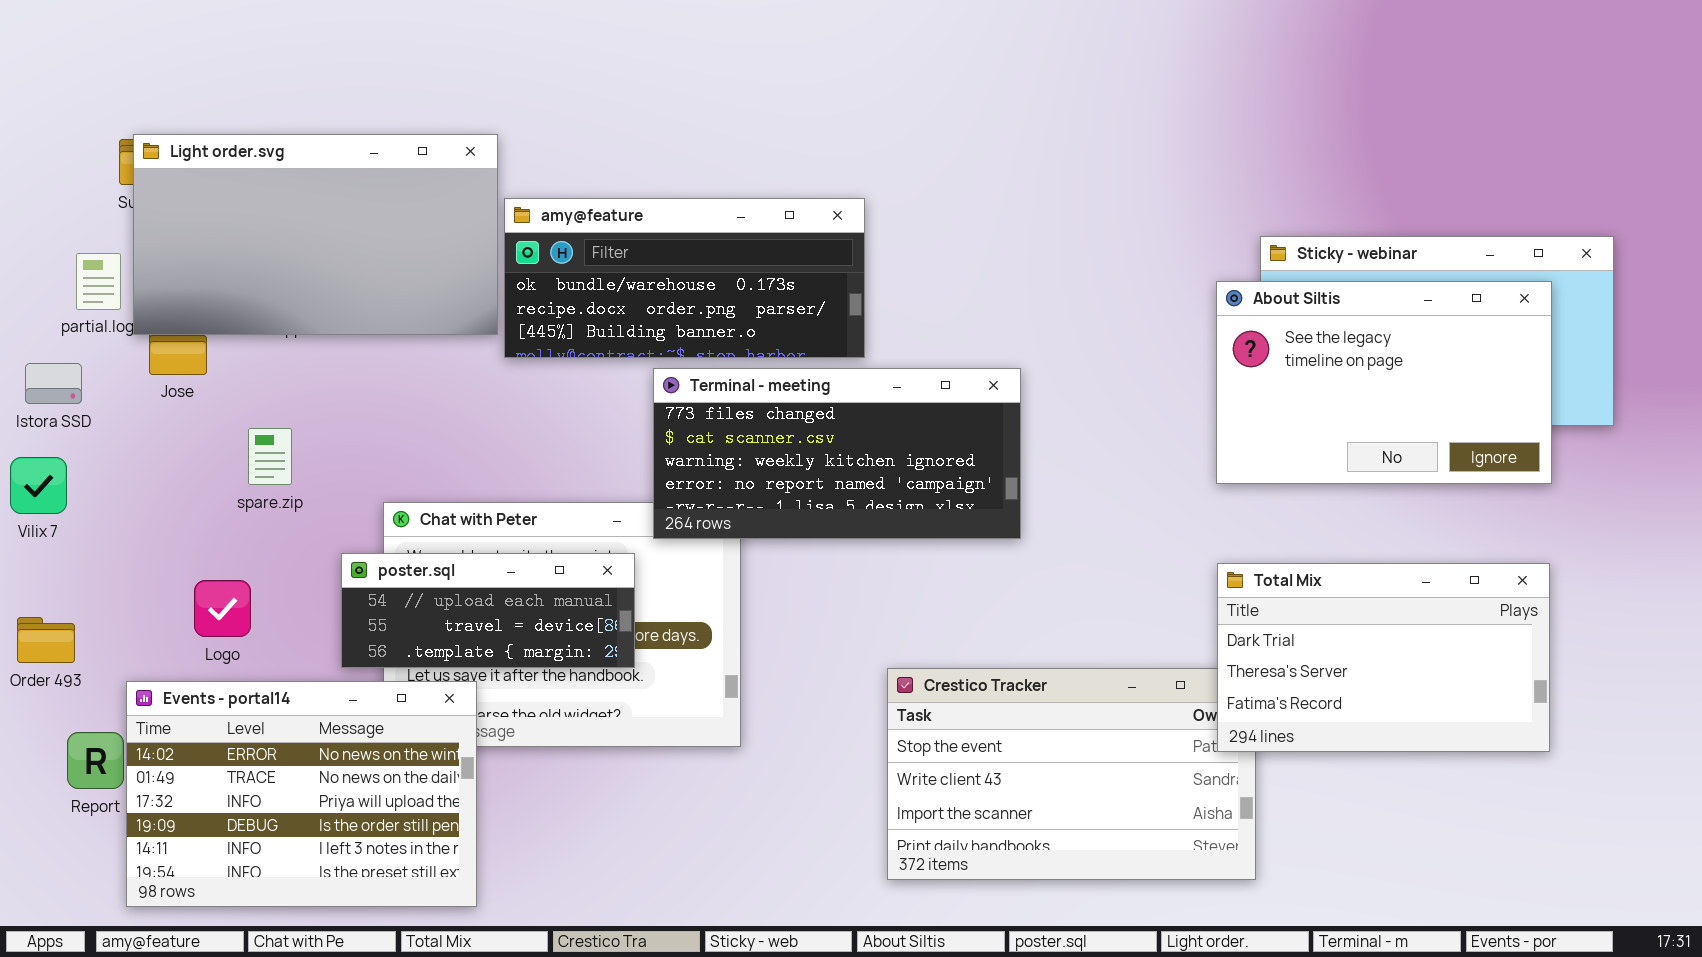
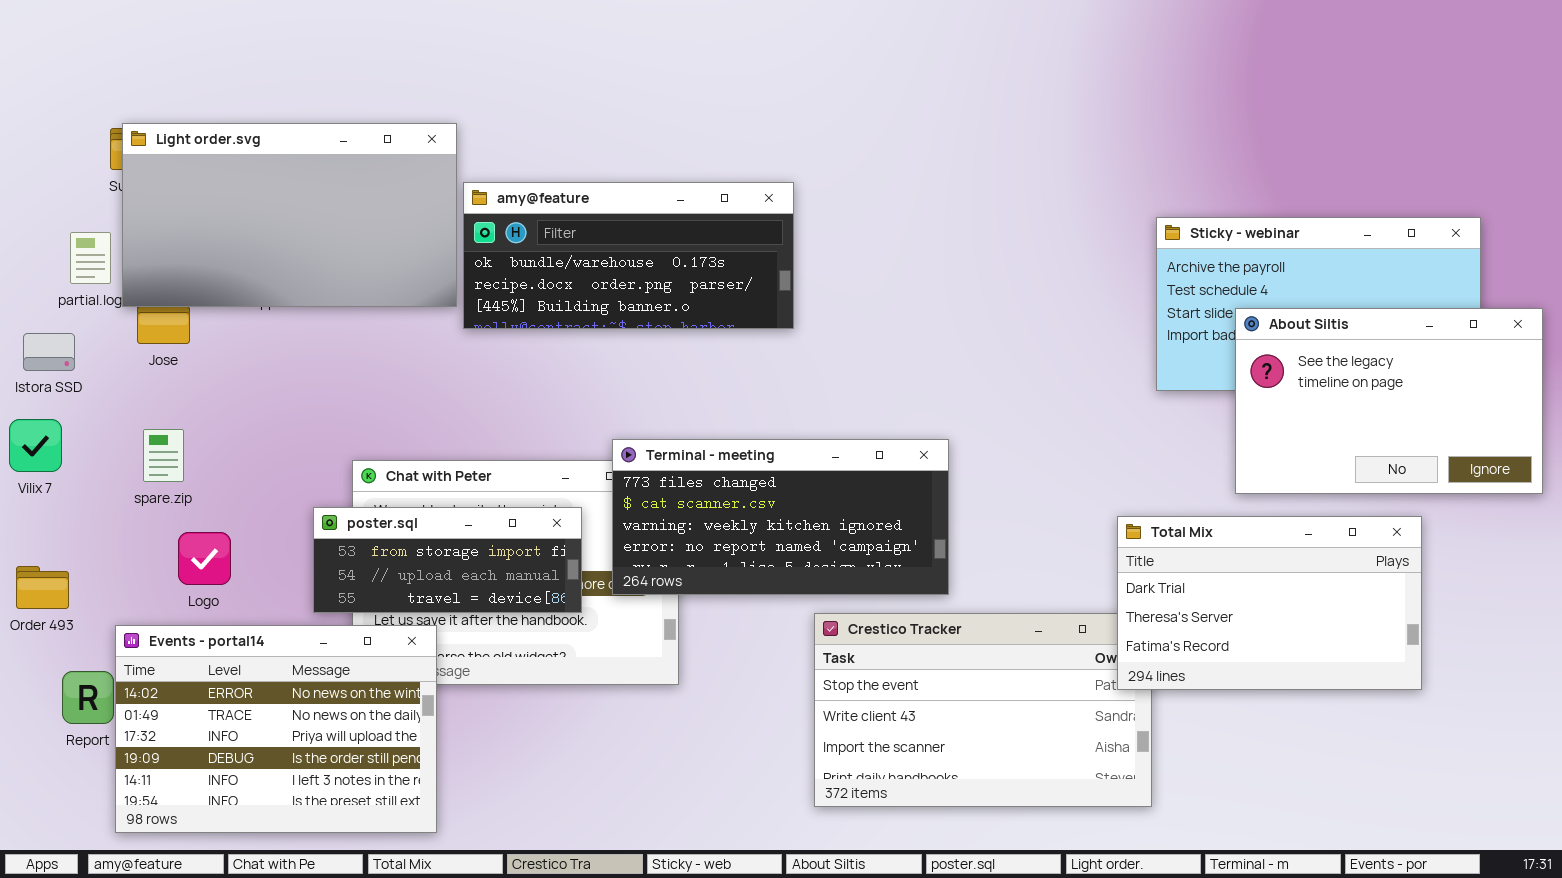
About Siltis: [1216,281,1552,484] -> [1235,308,1543,494], moved
Terminal - meeting: [653,368,1021,539] -> [612,439,949,595], moved
spare.zip: [248,428,292,485] -> [143,429,184,482], moved
poster.sql: [341,553,635,668] -> [313,507,582,613], scrolled up 1 row

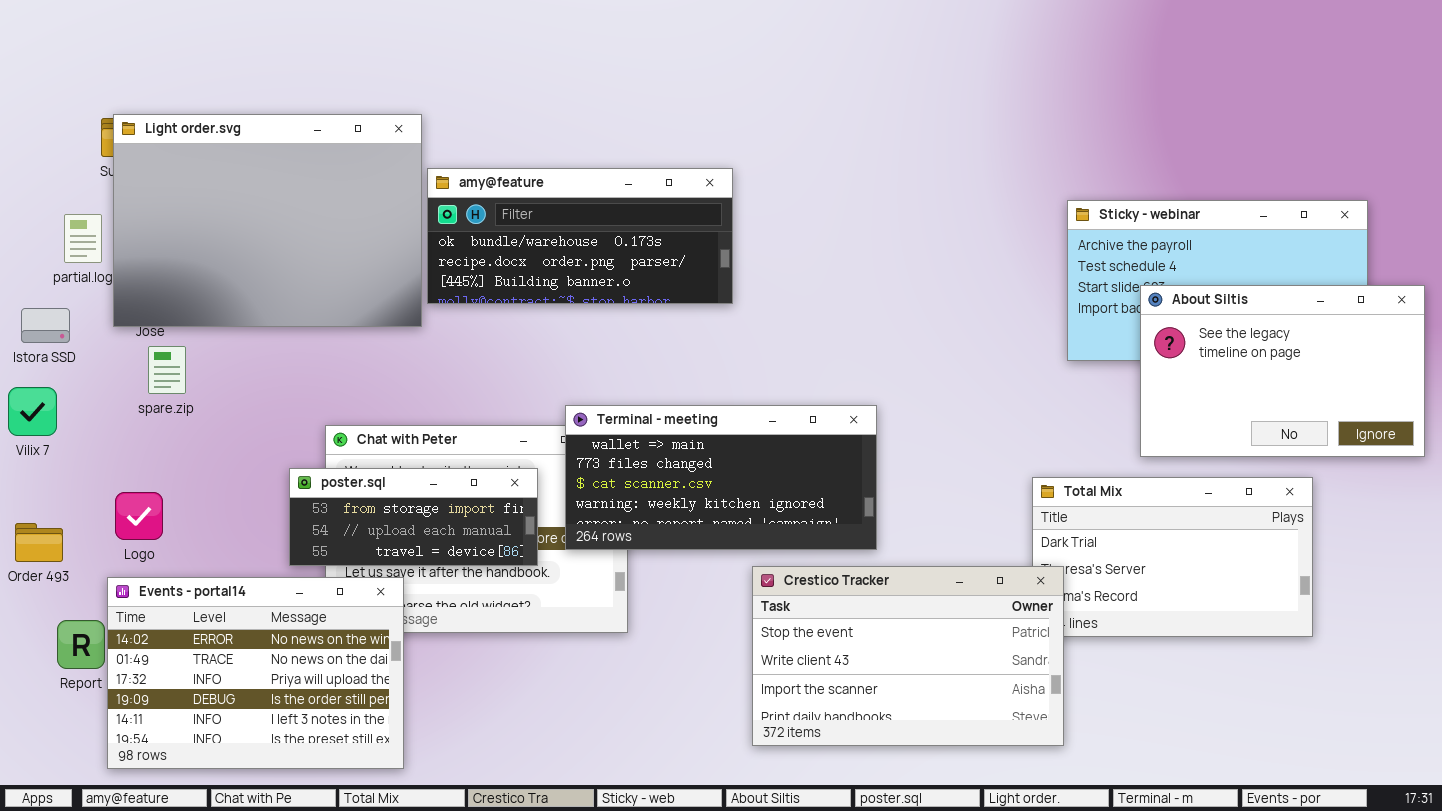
Light order.svg: [122,123,457,307] -> [113,114,422,327], resized
spare.zip: [143,429,184,482] -> [148,346,186,394], moved
Terminal - meeting: [612,439,949,595] -> [565,405,877,550], scrolled up 1 row
Logo: [178,532,231,585] -> [115,492,163,540], moved
Crestico Tracker: [814,613,1152,807] -> [752,566,1064,746], raised

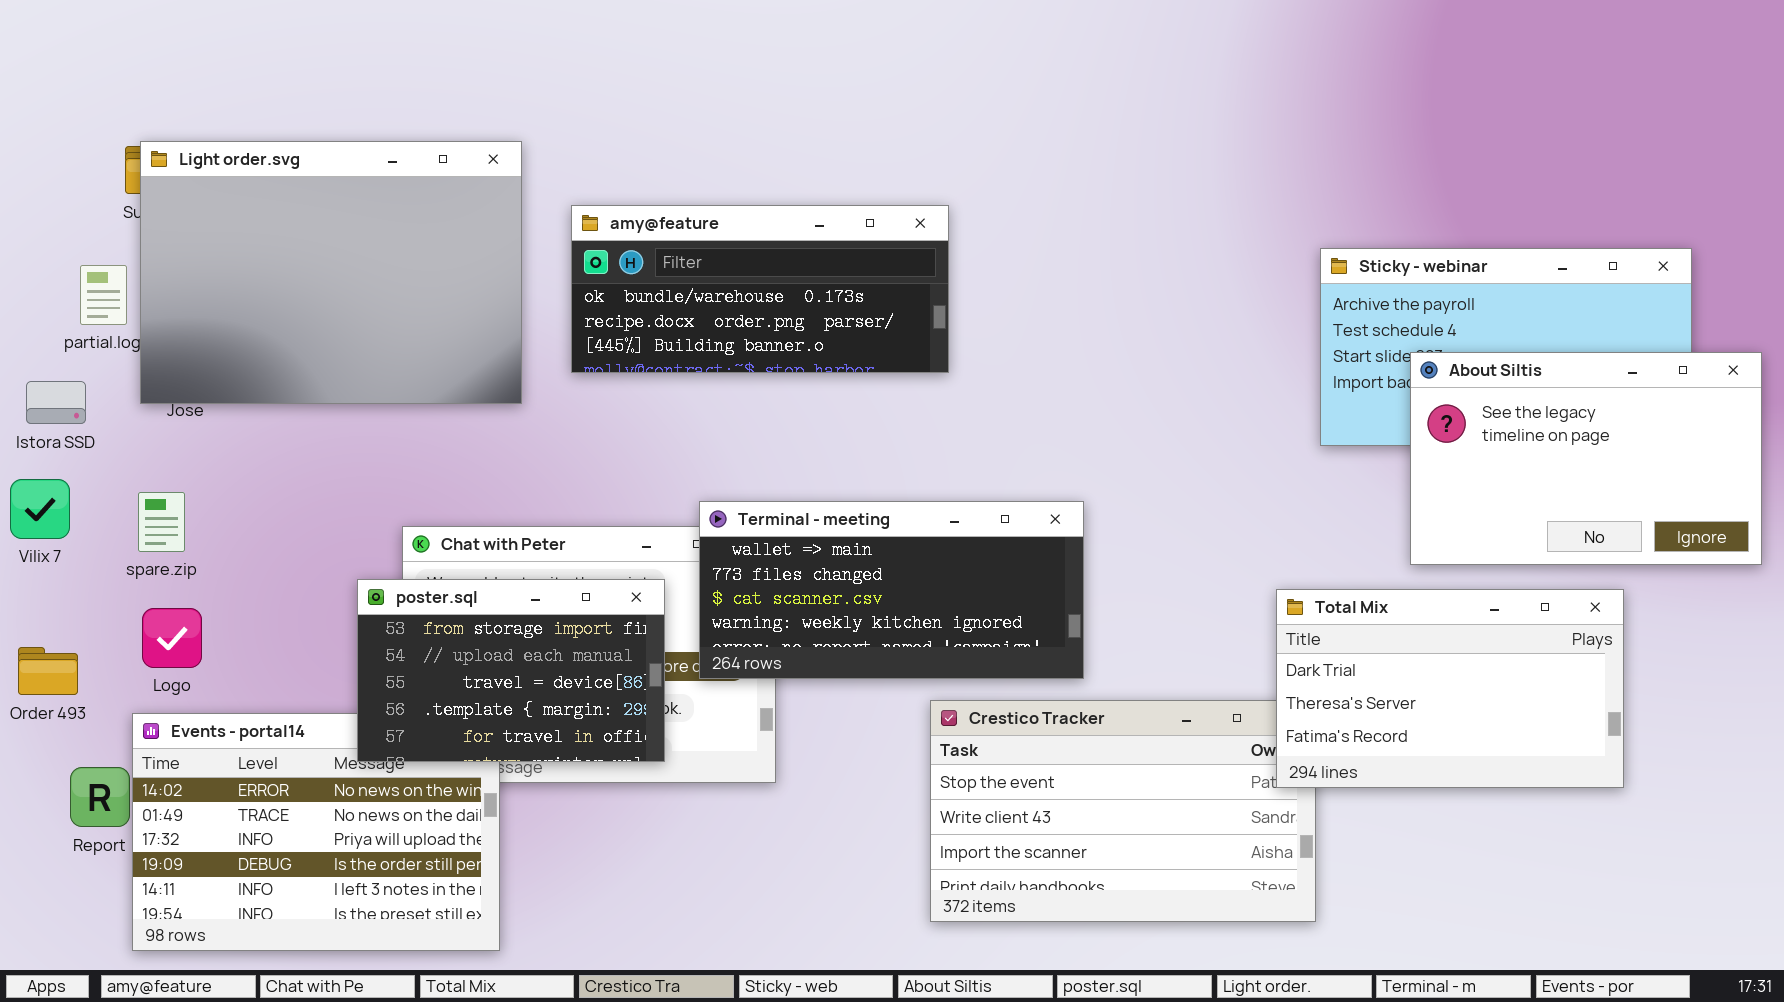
amy@feature: [427,168,733,304] -> [571,205,949,373], moved
spare.zip: [148,346,186,394] -> [138,492,185,552], moved
poster.sql: [289,468,538,566] -> [357,579,665,762], resized
Total Mix: [1032,477,1313,637] -> [1276,589,1624,788], raised

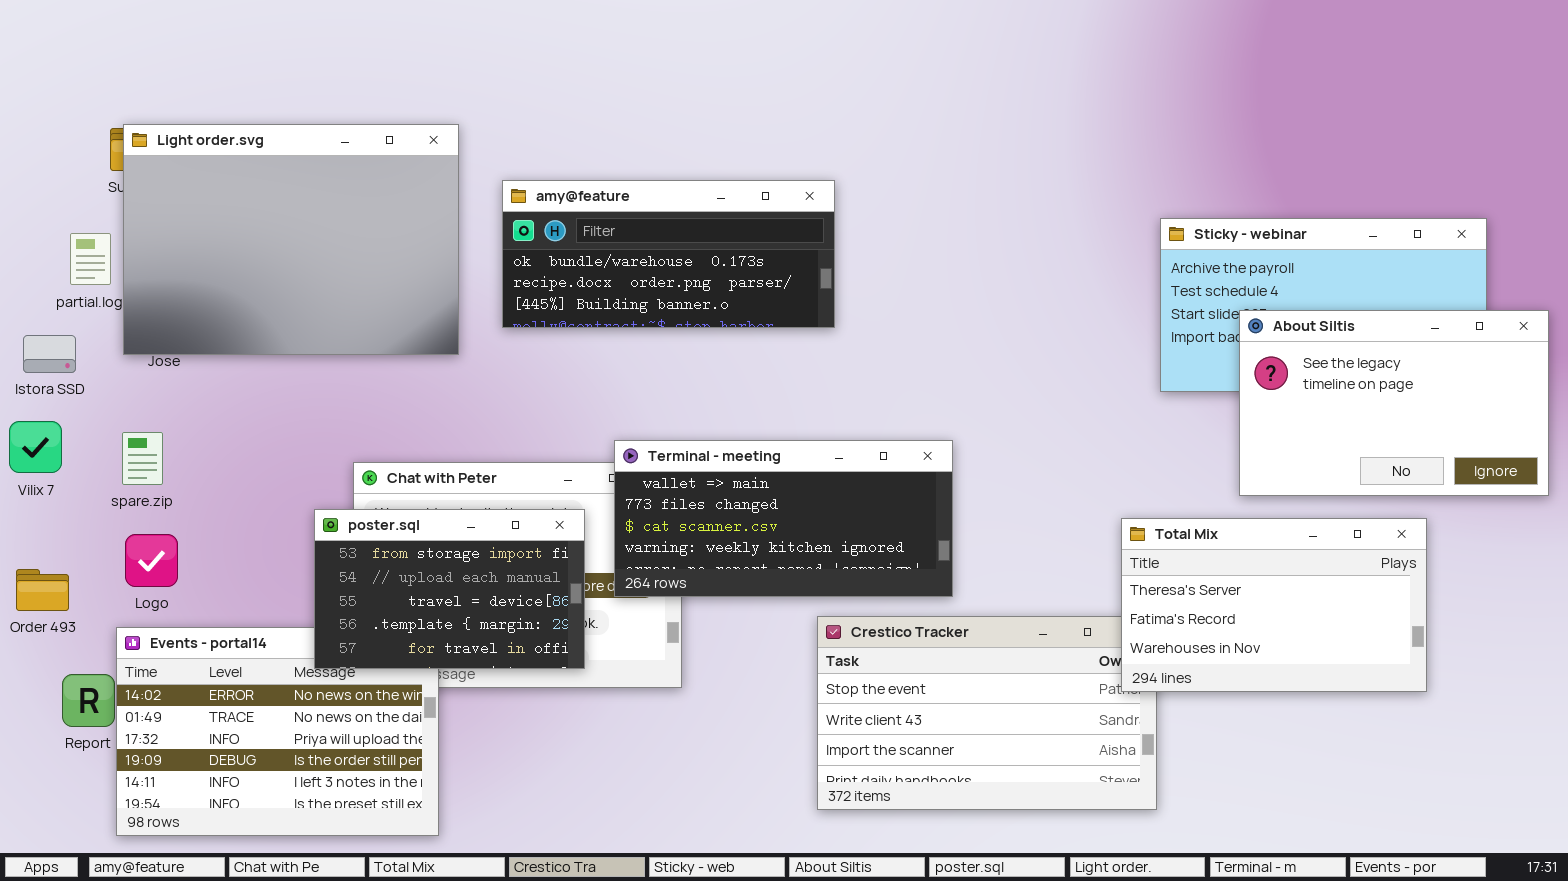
Total Mix: [1276,589,1624,788] -> [1121,518,1427,692], scrolled down 1 row

